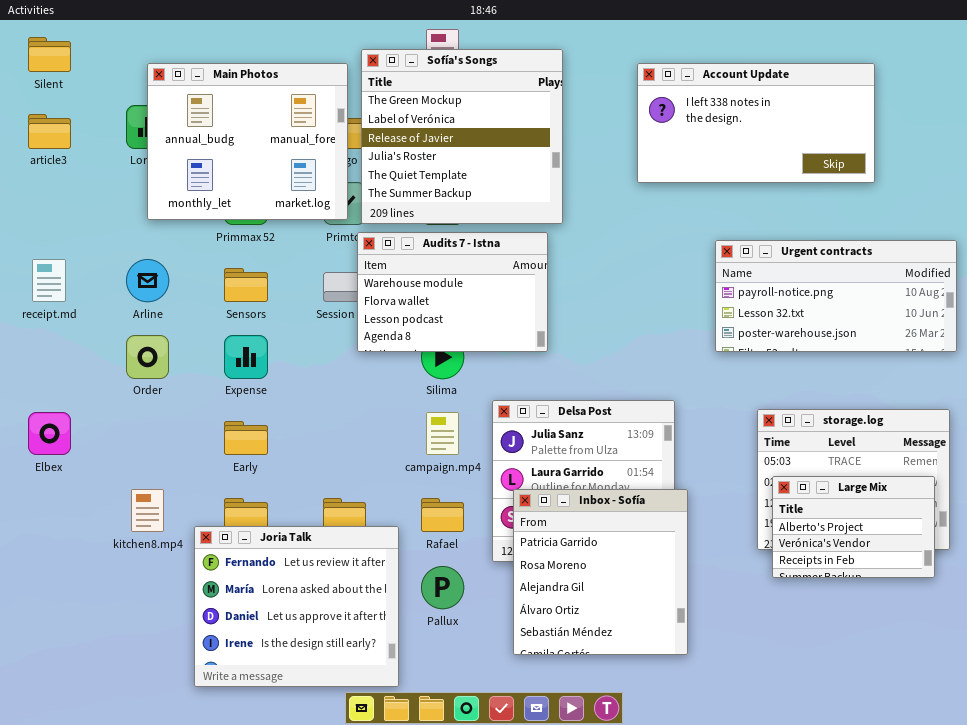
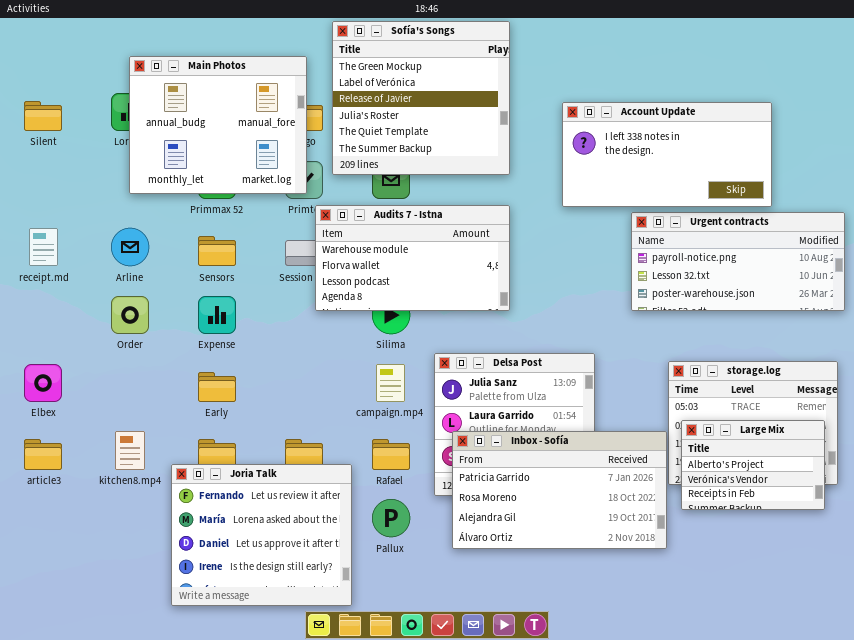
Silent: [28,37,71,72] -> [24,101,62,131], moved
Sofía's Songs: [361,49,563,224] -> [332,21,510,175], moved
Account Update: [637,63,875,183] -> [562,102,772,207], moved
article3: [28,114,71,149] -> [24,439,62,470], moved
Audits 7 - Istna: [357,232,548,352] -> [315,205,510,311], resized
Inbox - Sofía: [513,489,688,655] -> [452,431,667,549], resized

